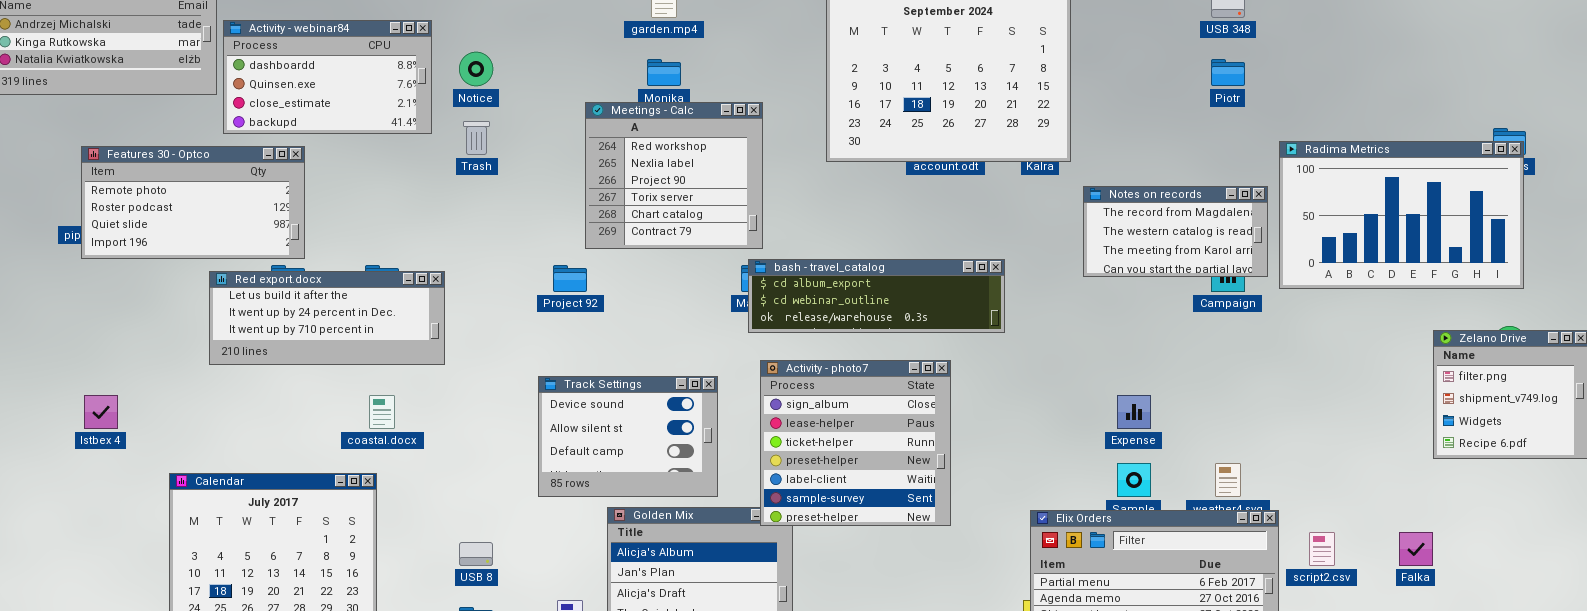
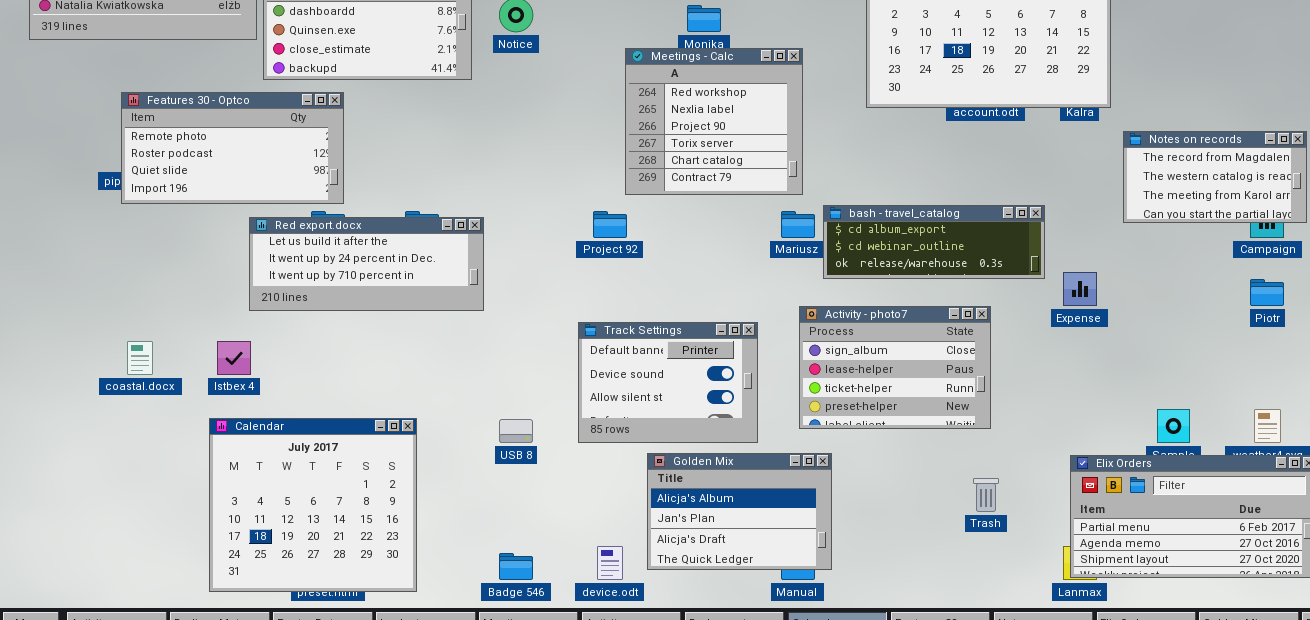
Piotr: [1211,59,1245,86] -> [1250,279,1284,306], moved
Trash: [463,121,490,155] -> [973,478,999,512], moved
bash - travel_catalog: [748,259,1005,333] -> [823,205,1045,279], resized
Activity - photo7: [760,360,951,526] -> [799,306,991,429], resized
Track Settings: [538,376,718,497] -> [578,322,758,443], scrolled up 1 row
Istbex 4: [84,395,118,429] -> [217,341,251,375], moved
coastal.docx: [369,395,395,429] -> [127,341,153,375], moved
Expense: [1117,395,1151,429] -> [1063,272,1097,306], moved
USB 8: [459,542,493,566] -> [499,419,533,443], moved

